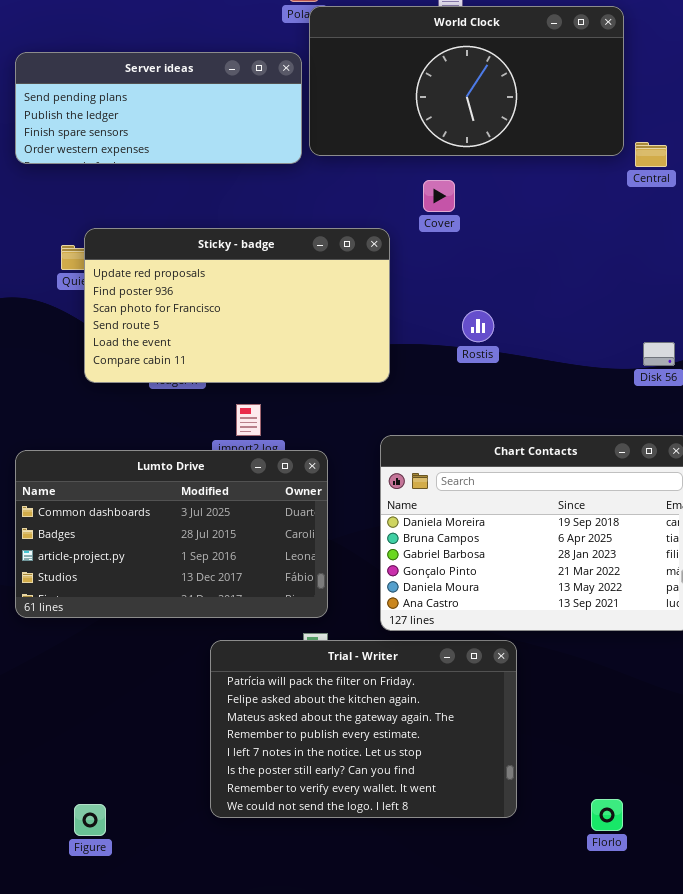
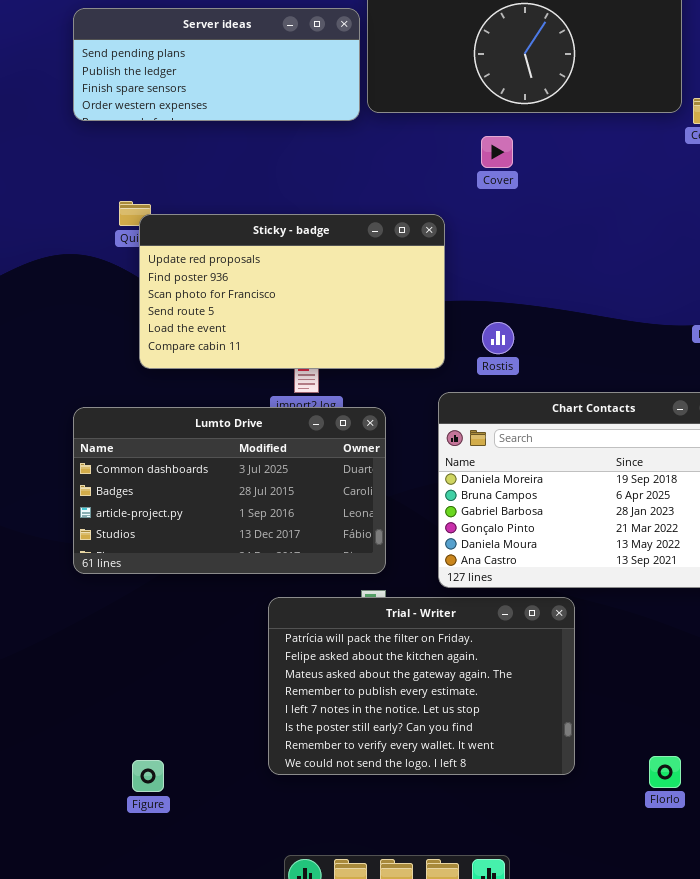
Sticky - badge: [84,228,390,383] -> [139,214,445,369], moved
Rostis: [462,310,494,342] -> [482,322,514,354], moved

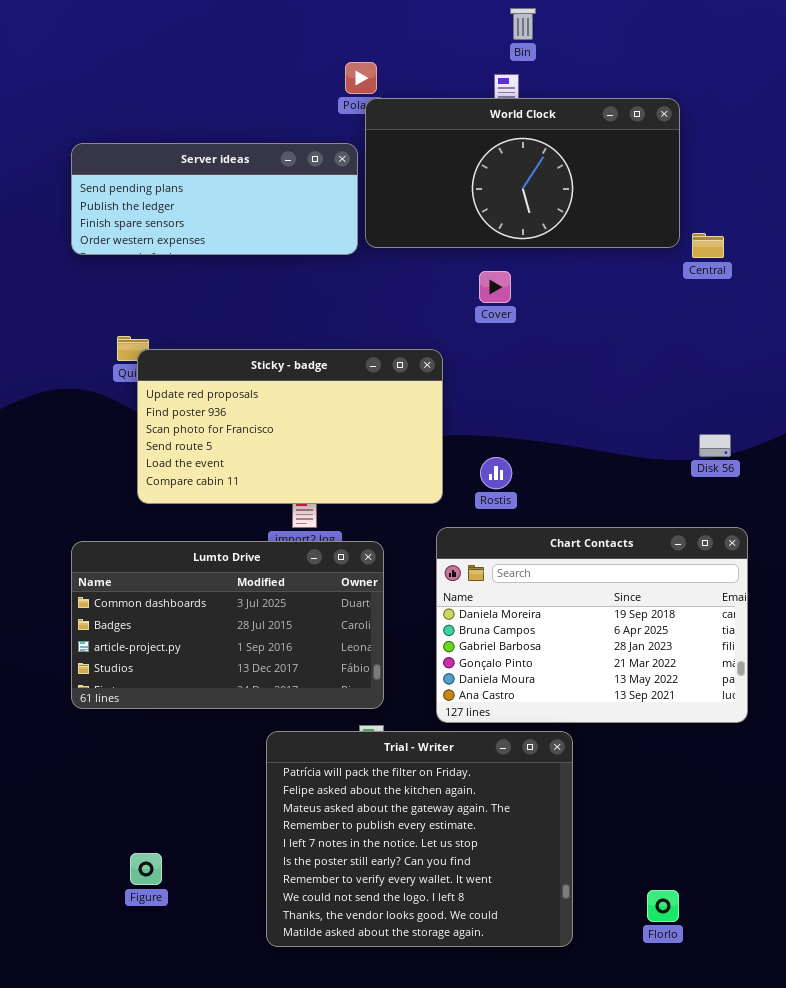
Trial - Writer: [268,597,575,775] -> [266,731,573,947], resized
Figure: [132,760,164,792] -> [130,853,162,885], moved

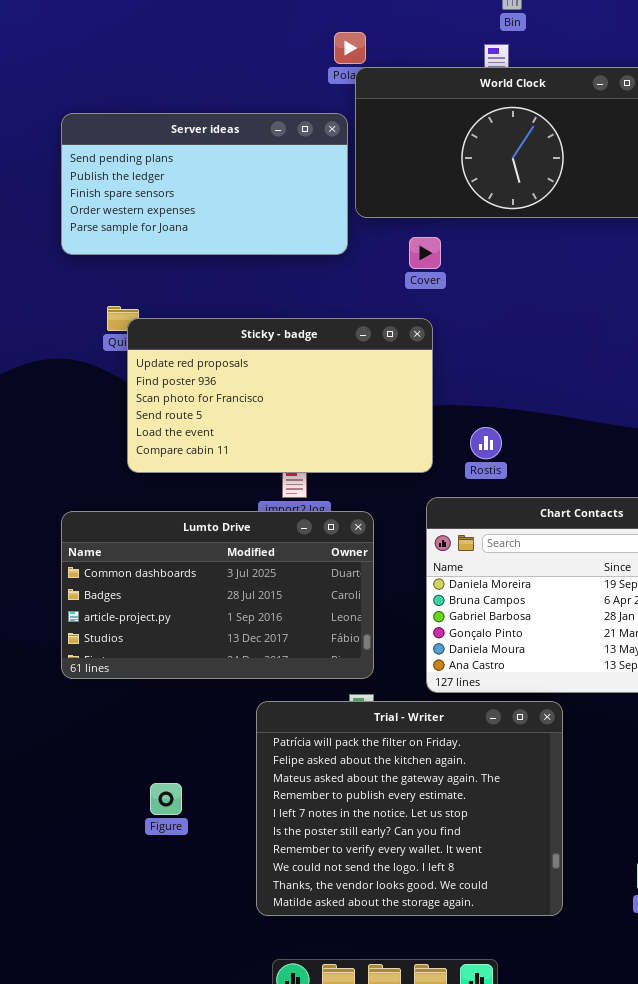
Server ideas: [71,143,358,255] -> [61,113,348,255], resized
Cover: [479,271,511,303] -> [409,237,441,269], moved
Figure: [130,853,162,885] -> [150,783,182,815], moved

